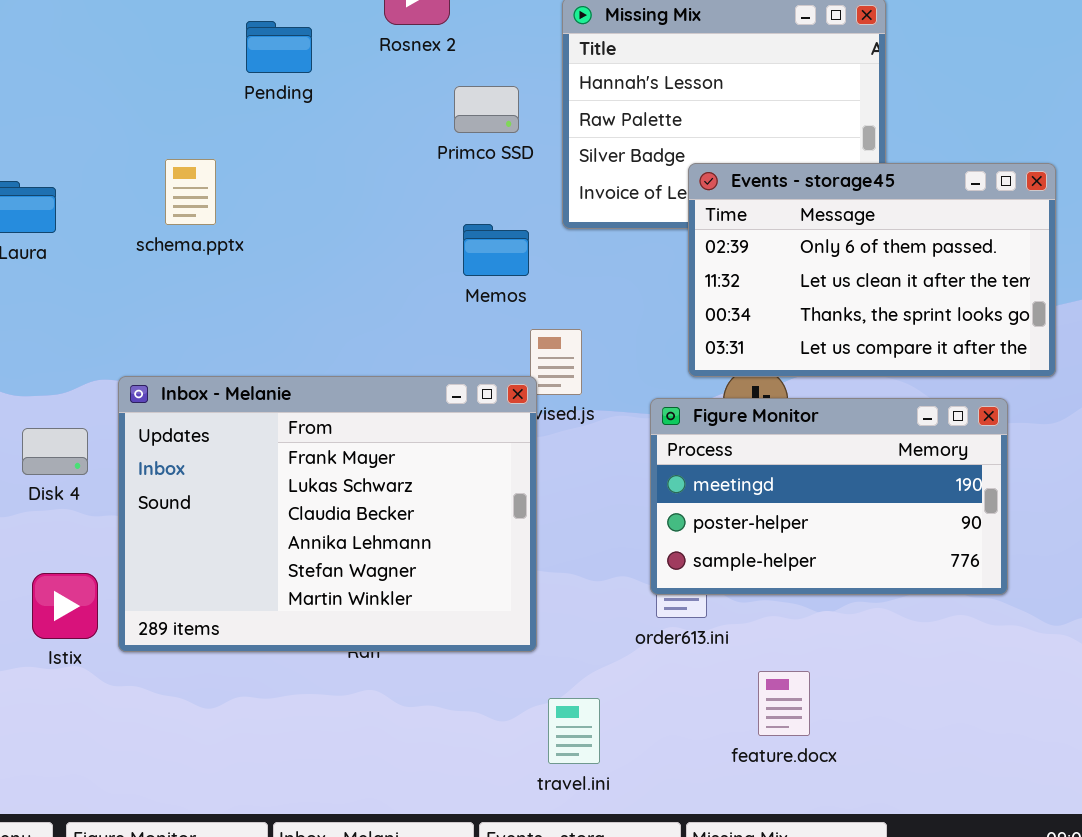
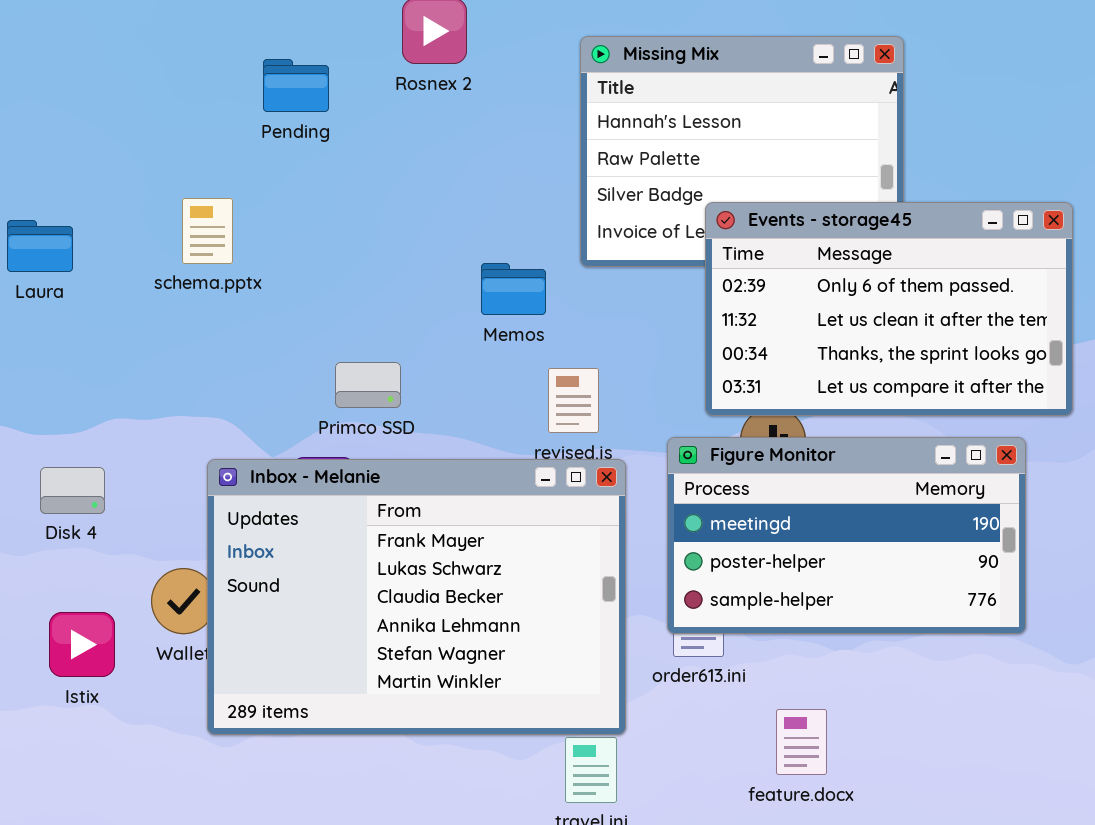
Primco SSD: [454,86,519,133] -> [335,362,401,408], moved
Inbox - Melanie: [118,376,537,652] -> [207,459,626,735], moved

